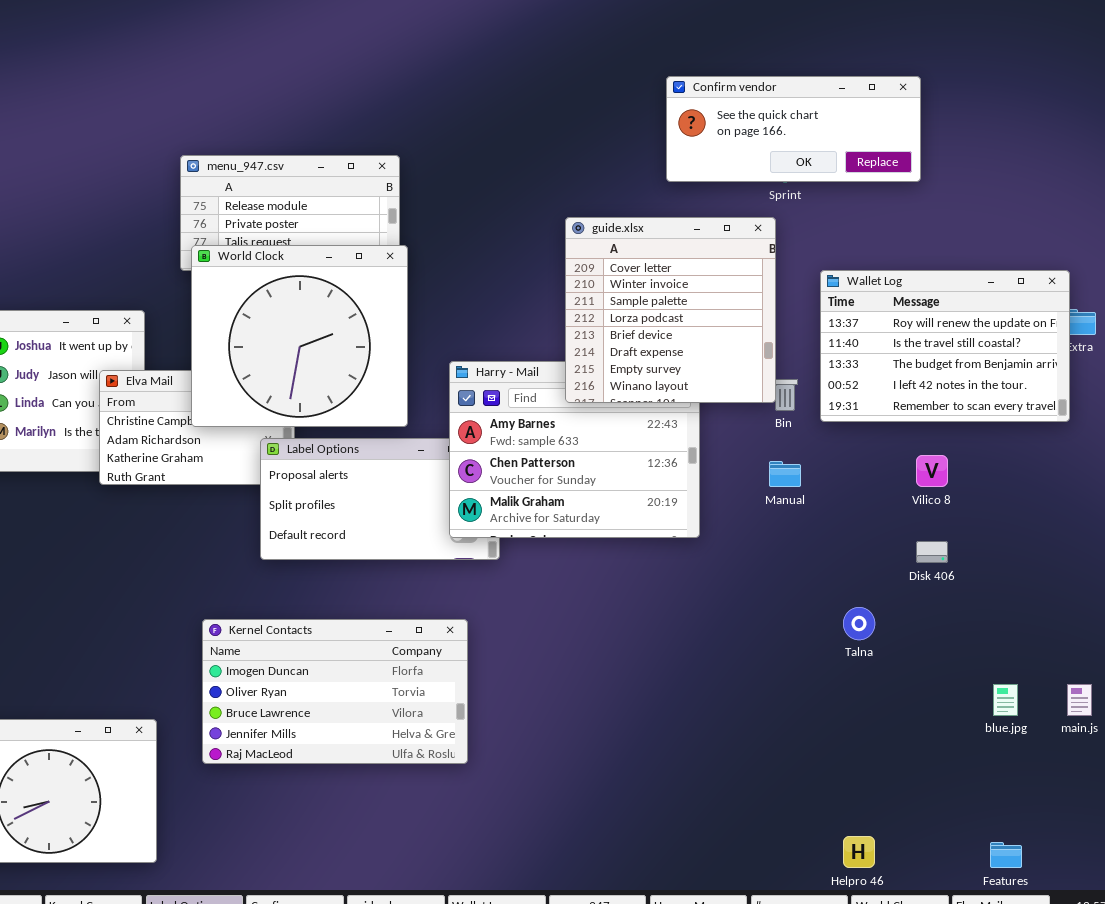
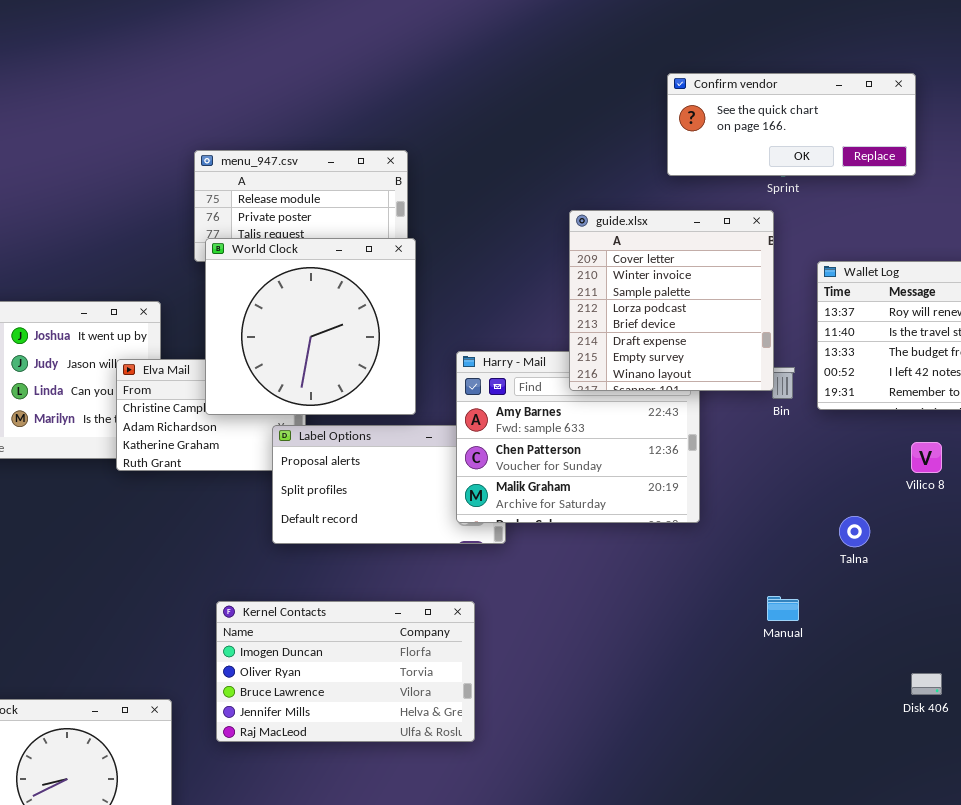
Manual: [769,461,801,487] -> [767,596,799,621], moved
Disk 406: [916,541,948,563] -> [911,673,942,695], moved
Talna: [843,607,875,640] -> [839,516,870,547], moved

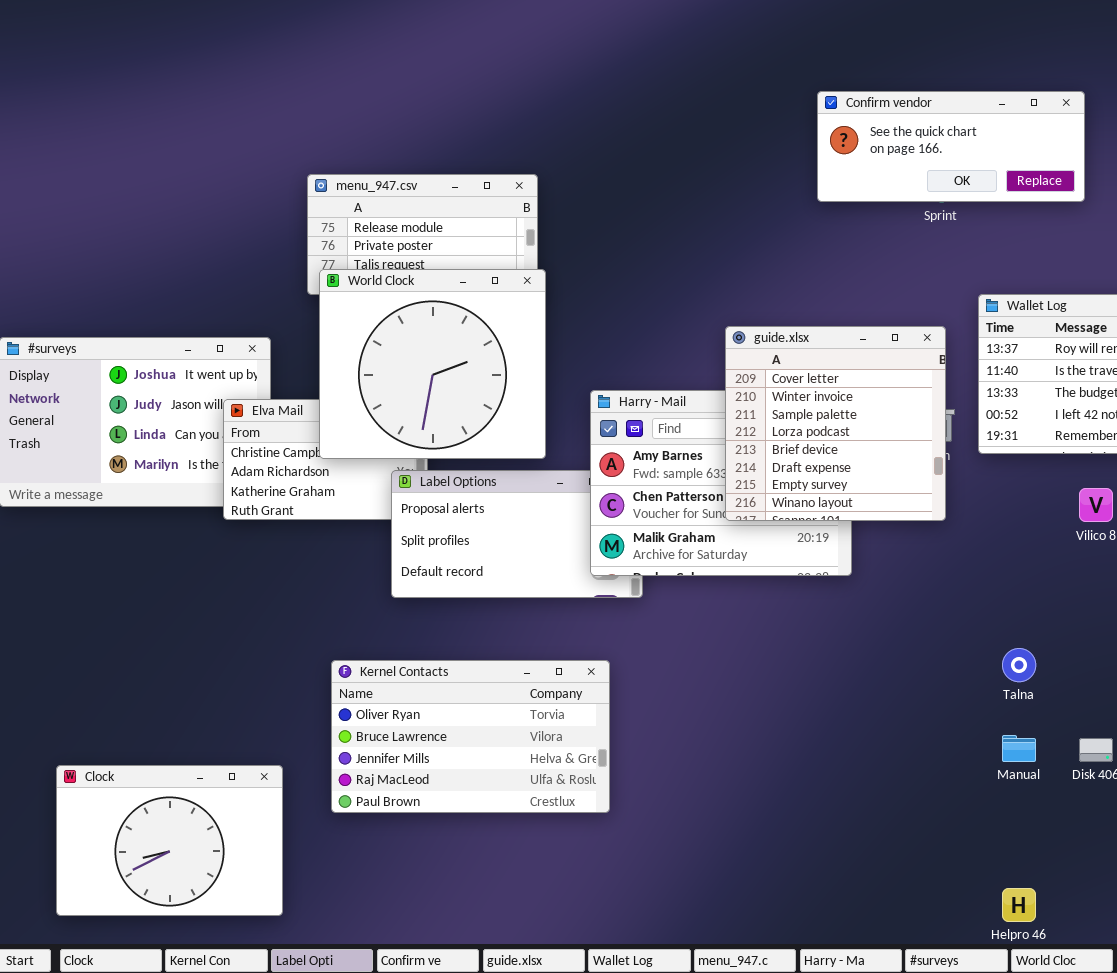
guide.xlsx: [569,210,774,391] -> [725,326,946,521], moved
Talna: [839,516,870,547] -> [1002,648,1036,682], moved
Manual: [767,596,799,621] -> [1002,735,1036,762], moved
Kernel Contacts: [216,601,475,742] -> [331,660,610,813], scrolled down 1 row

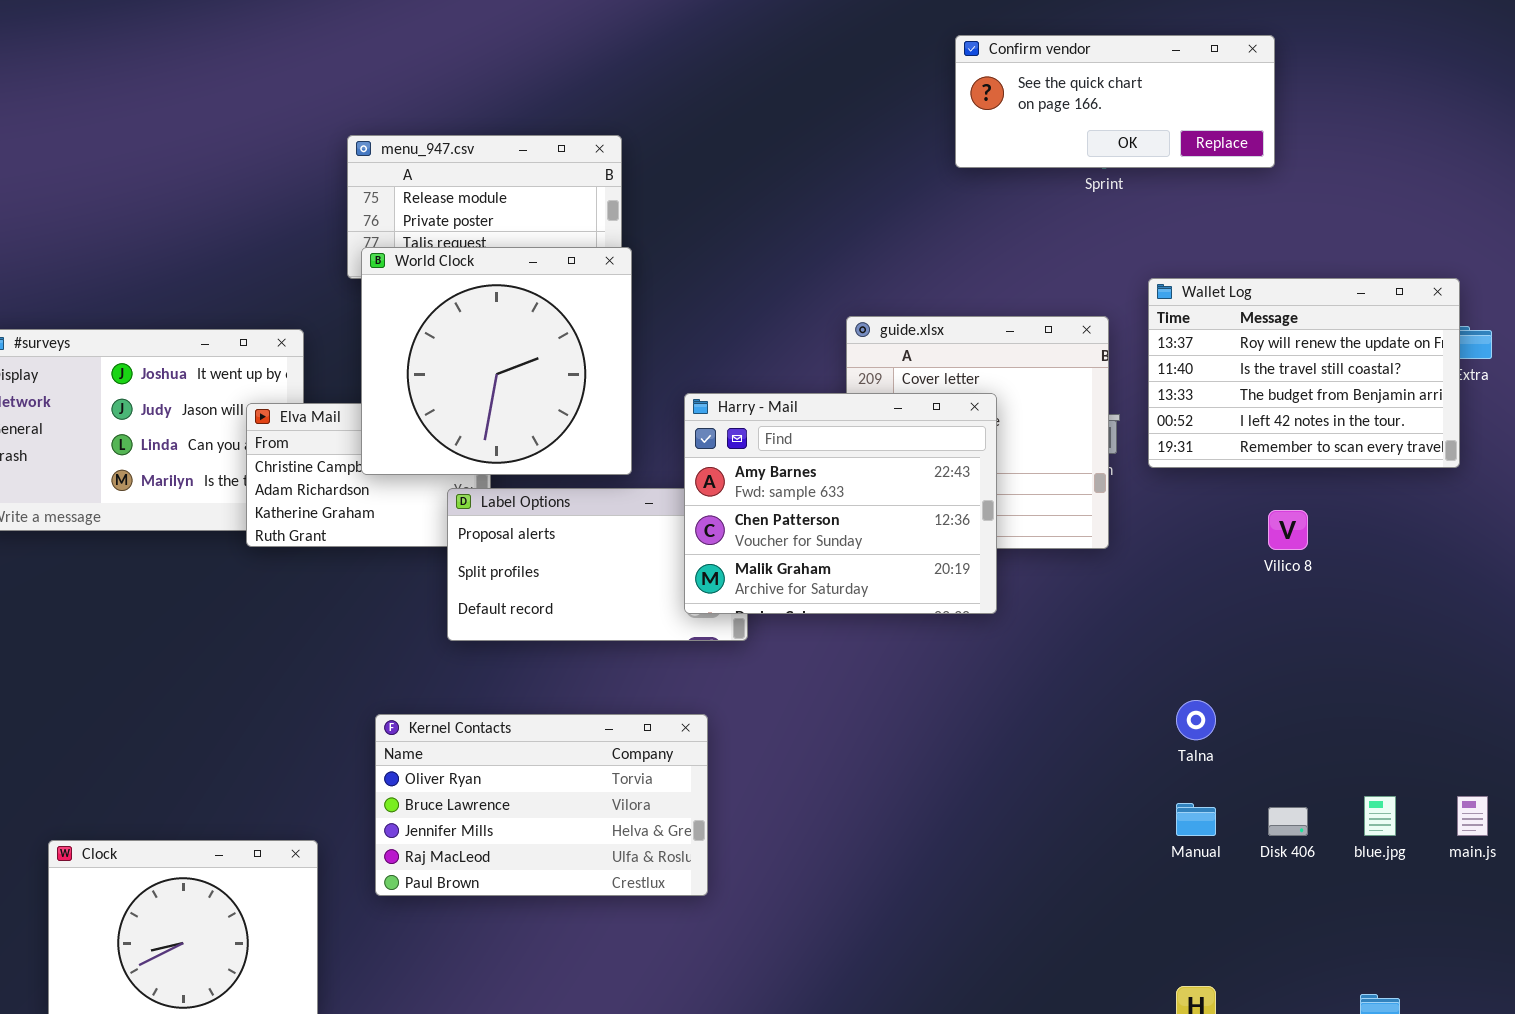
Harry - Mail: [590,390,852,576] -> [684,393,997,614], raised

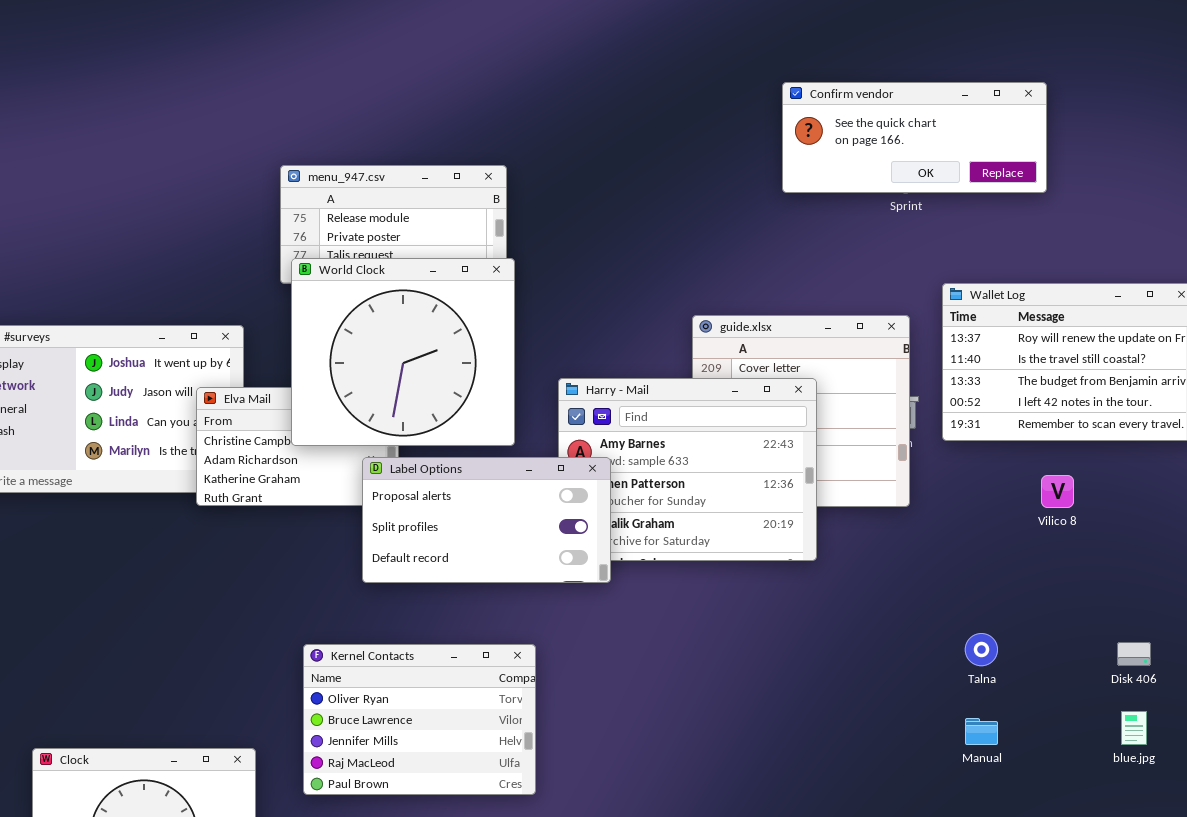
Label Options: [447,488,748,641] -> [362,457,611,583], raised
Kernel Contacts: [375,714,708,896] -> [303,644,536,795], resized
Disk 406: [1268,807,1308,836] -> [1117,642,1151,666], moved

